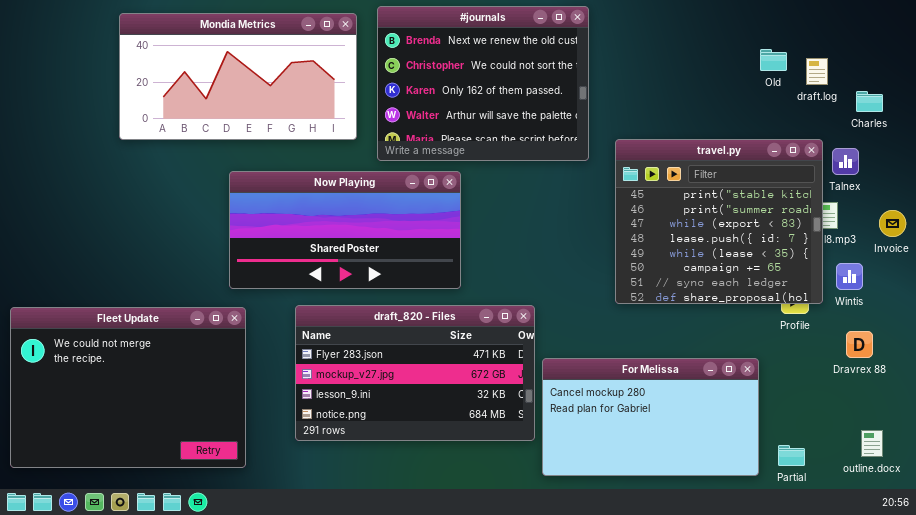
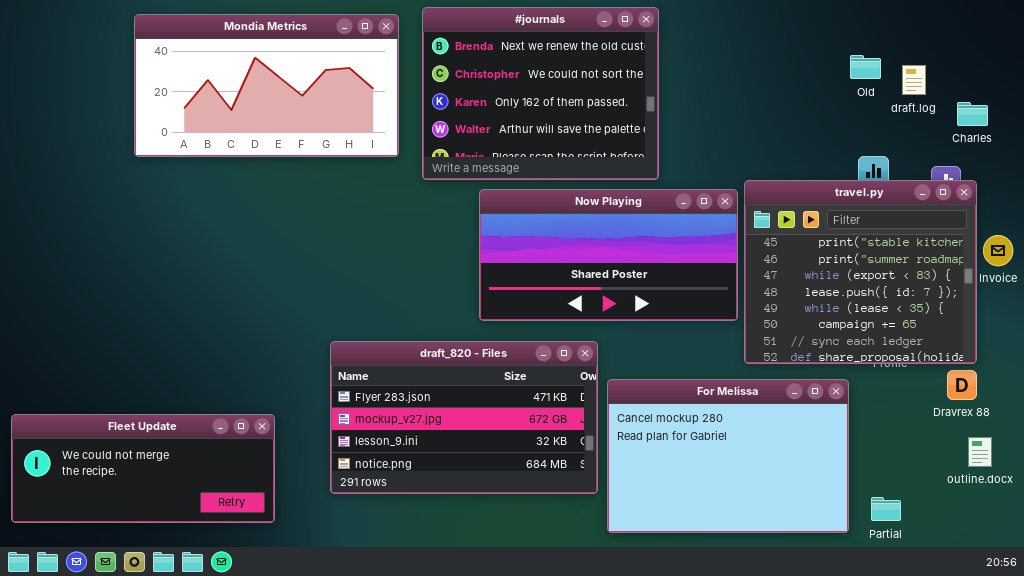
travel.py: [615,139,823,304] -> [744,180,977,364], moved
Now Playing: [229,171,461,289] -> [479,189,738,321], moved
Fleet Update: [10,307,246,468] -> [11,414,275,523], resized
For Melissa: [542,358,759,476] -> [607,379,849,533], resized
outline.docx: [861,430,883,457] -> [968,437,992,467], moved

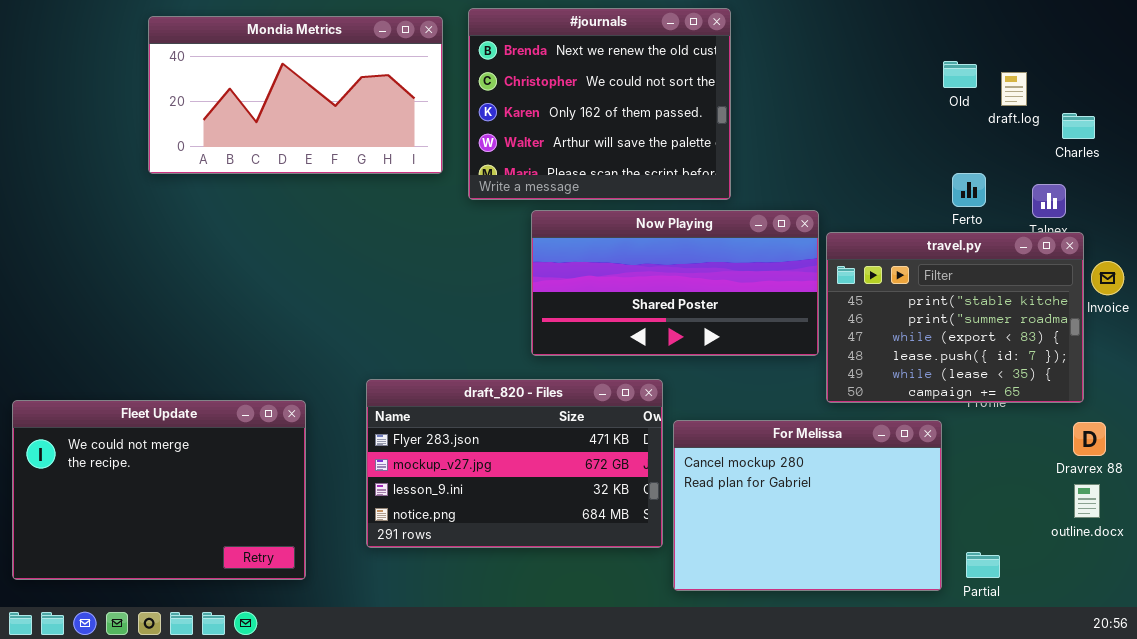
travel.py: [744,180,977,364] -> [826,232,1084,403], resized
Dravrex 88: [947,370,977,400] -> [1073,422,1106,456], moved
Fleet Update: [11,414,275,523] -> [12,400,306,580], resized

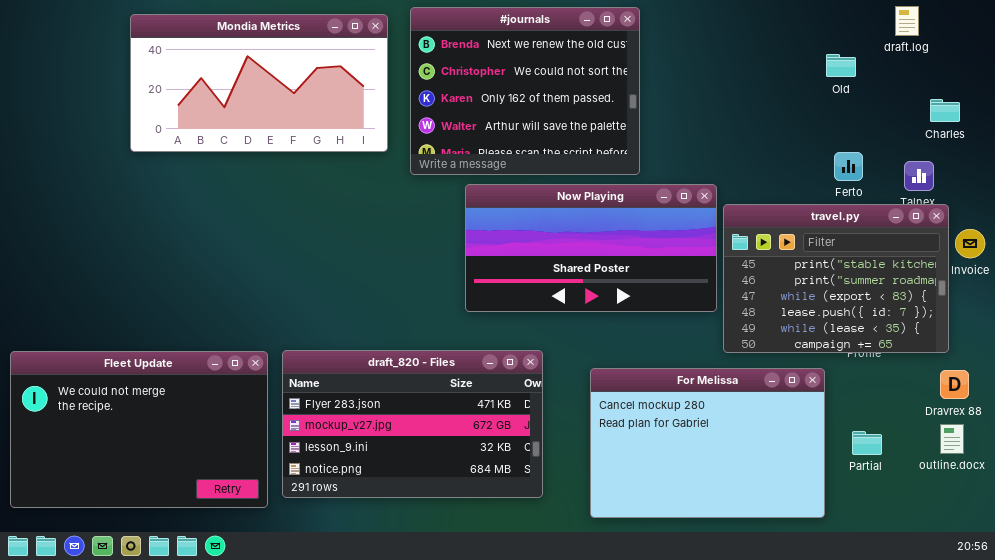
draft.log: [1001,72,1027,106] -> [895,6,919,36], moved
draft_820 - Files: [366,379,663,548] -> [282,350,543,498], moved
Partial: [966,552,1000,578] -> [852,431,882,455], moved

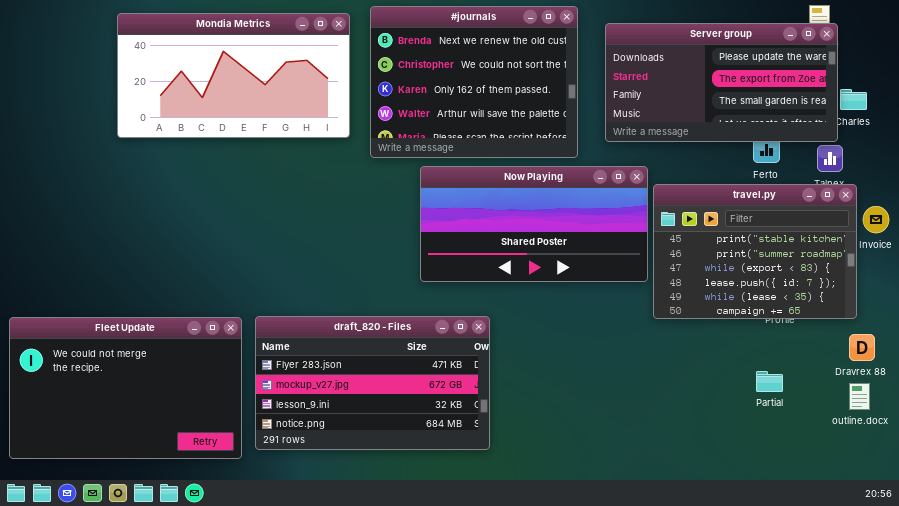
Server group: none -> [605,23,838,142], opened
For Melissa: [590,368,825,518] -> none, closed
Partial: [852,431,882,455] -> [756,371,783,392], moved

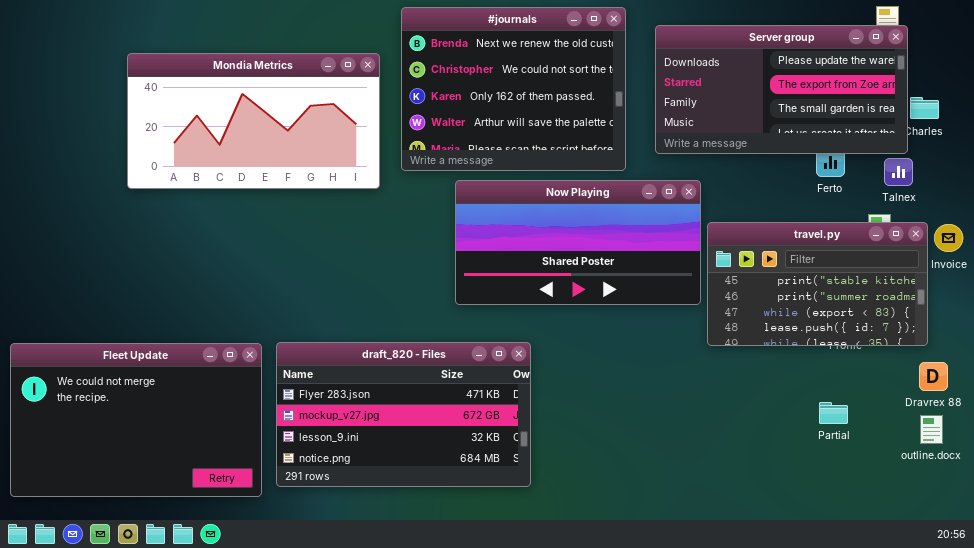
Mondia Metrics: [117,13,350,138] -> [127,53,380,189], moved
travel.py: [653,184,857,319] -> [707,222,928,346], resized

